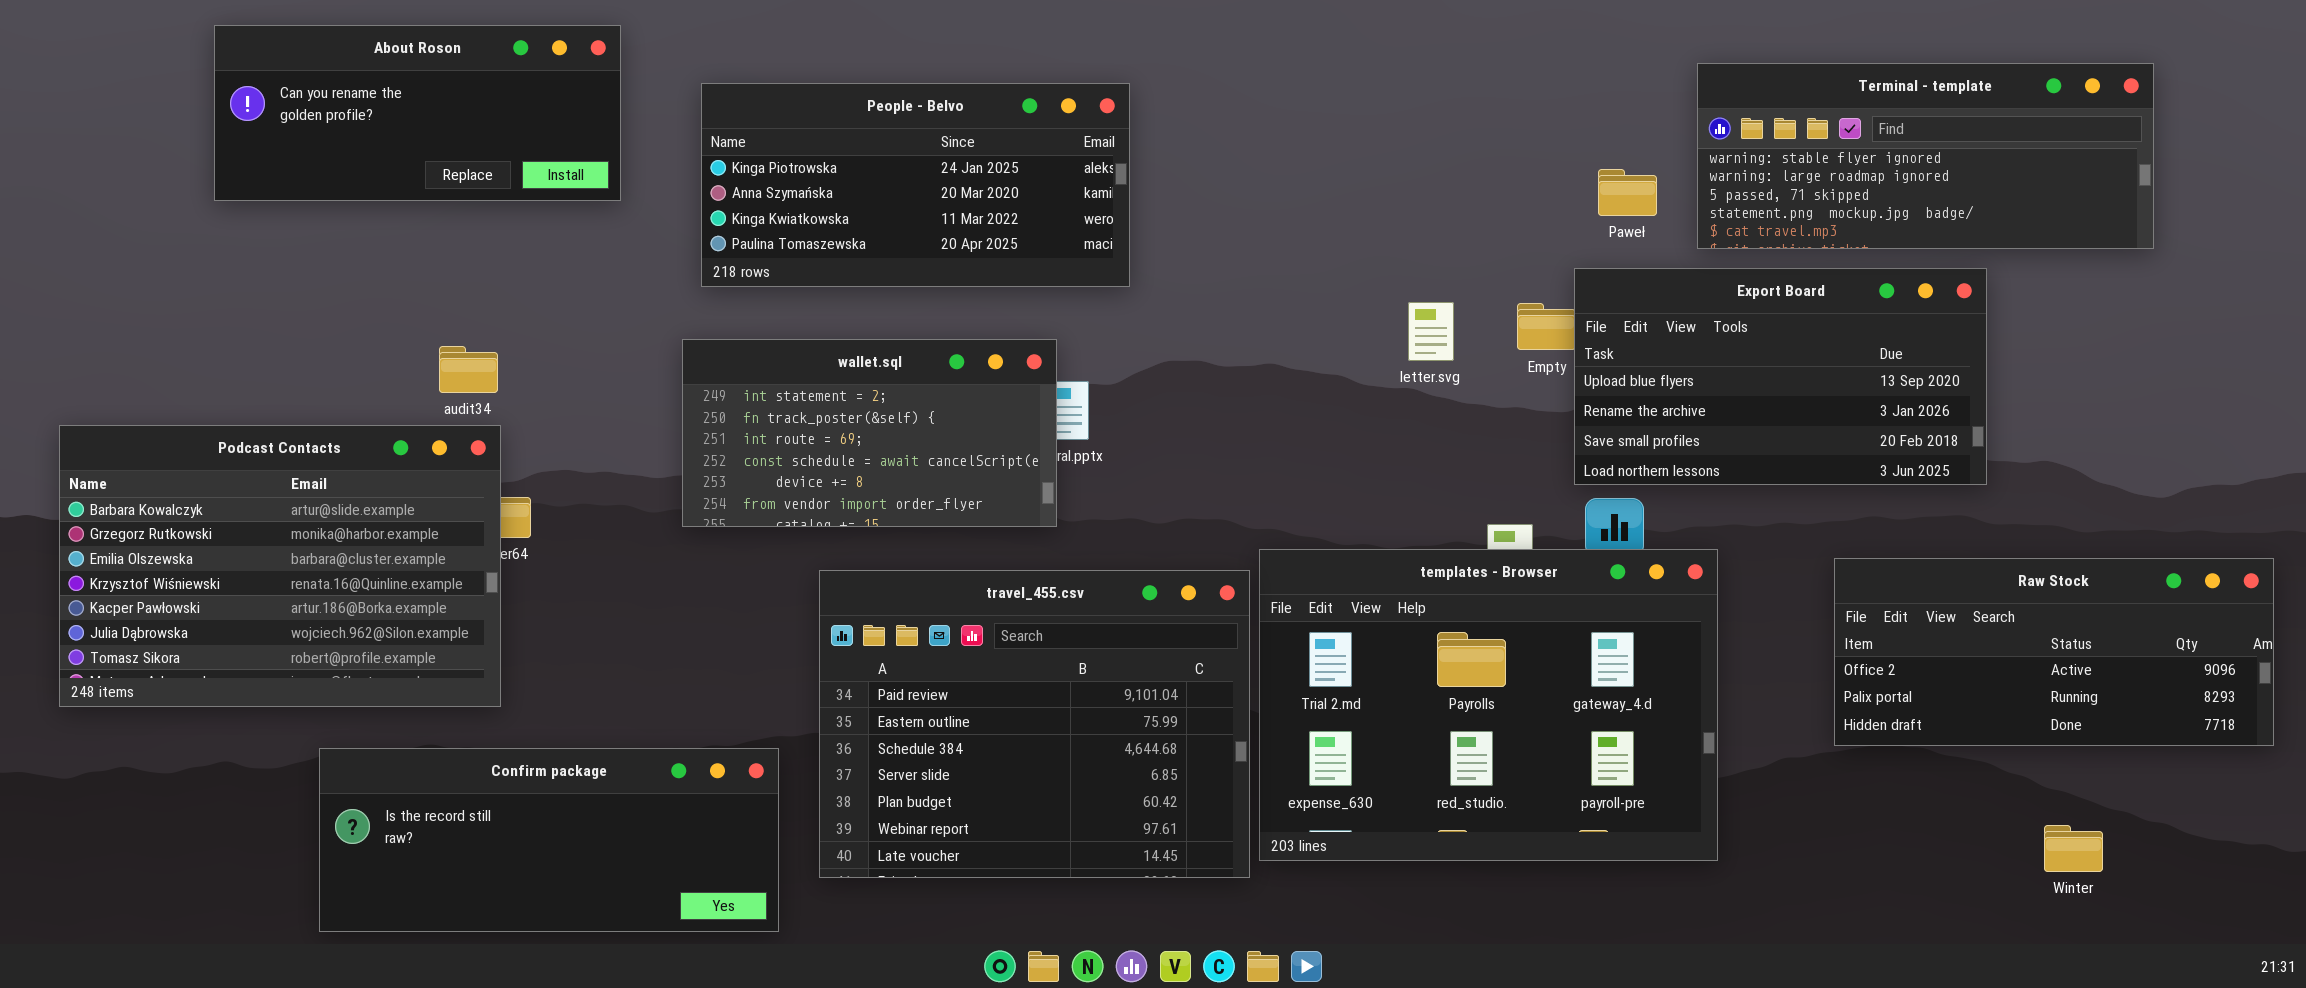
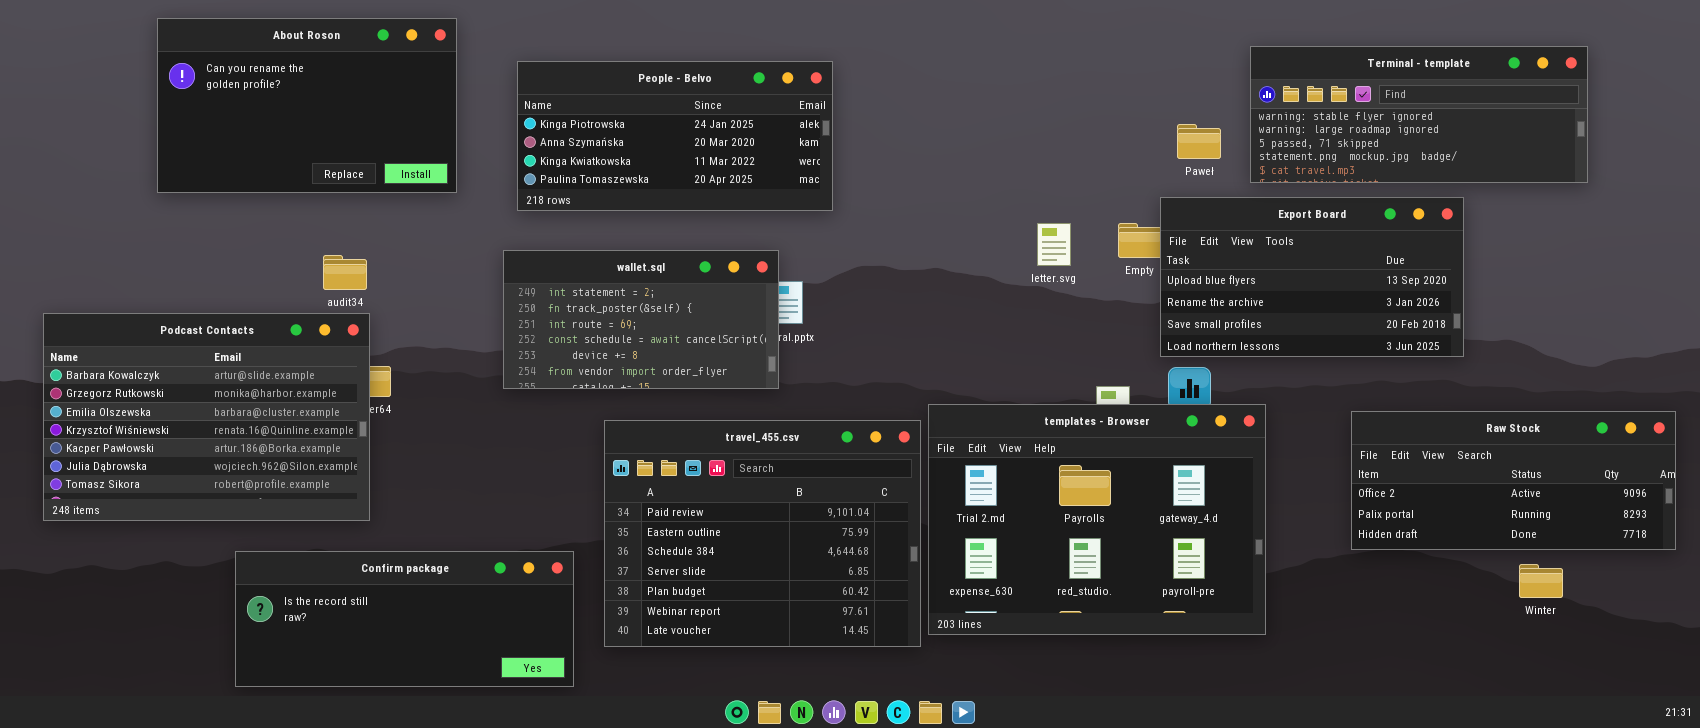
About Roson: [214,25,621,201] -> [157,18,457,193], resized
Winter: [2044,825,2103,872] -> [1519,564,1563,598], moved

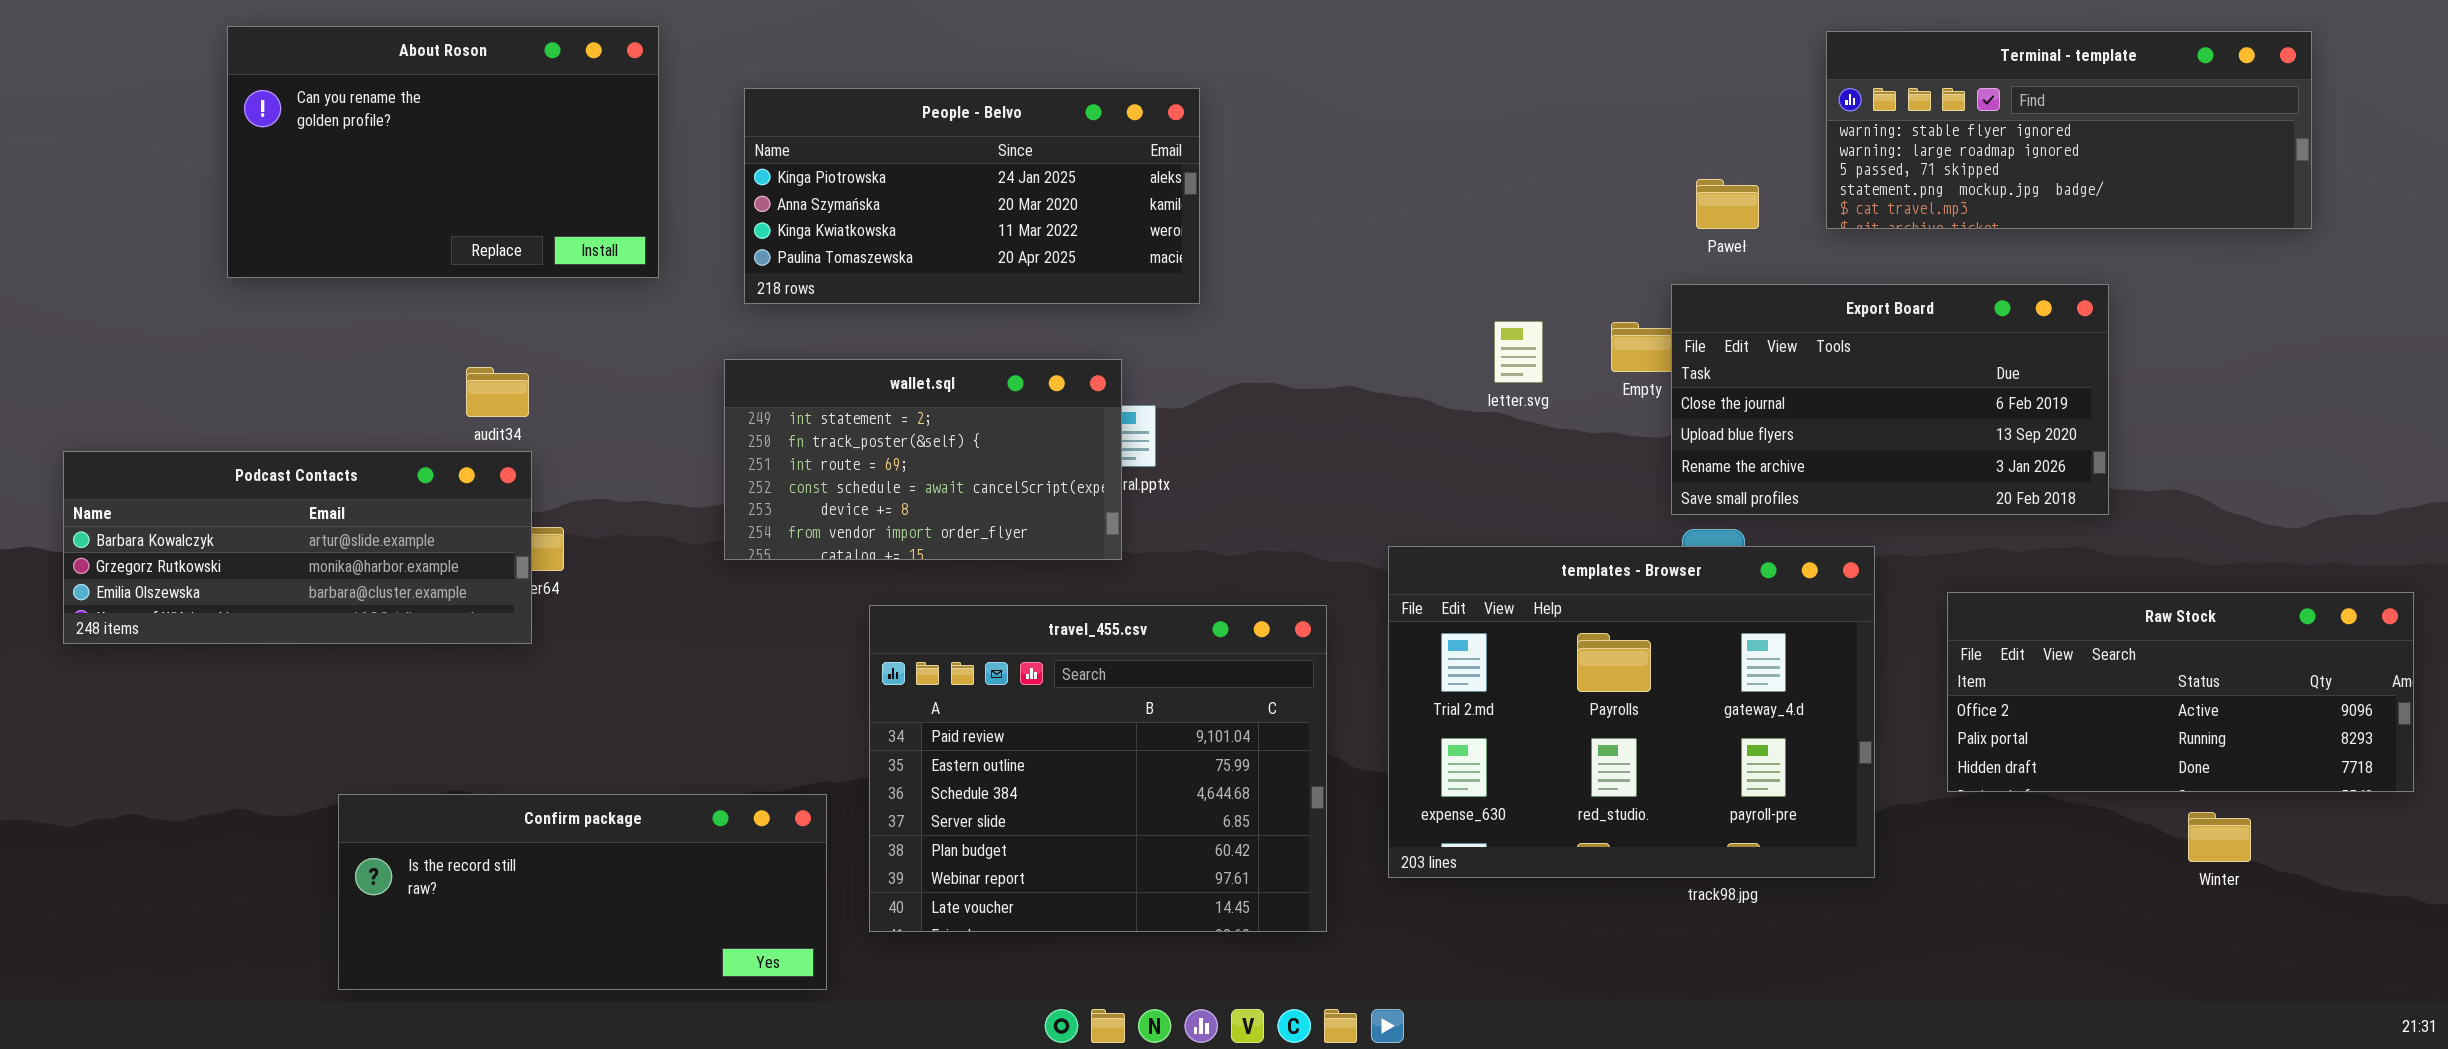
Terminal - template: [1250,46,1588,183] -> [1826,31,2312,229], moved
Export Board: [1160,197,1464,357] -> [1671,284,2109,515], scrolled up 1 row
Podcast Contacts: [43,313,370,521] -> [63,451,532,644], resized
templates - Browser: [928,404,1266,635] -> [1388,546,1875,878], moved

